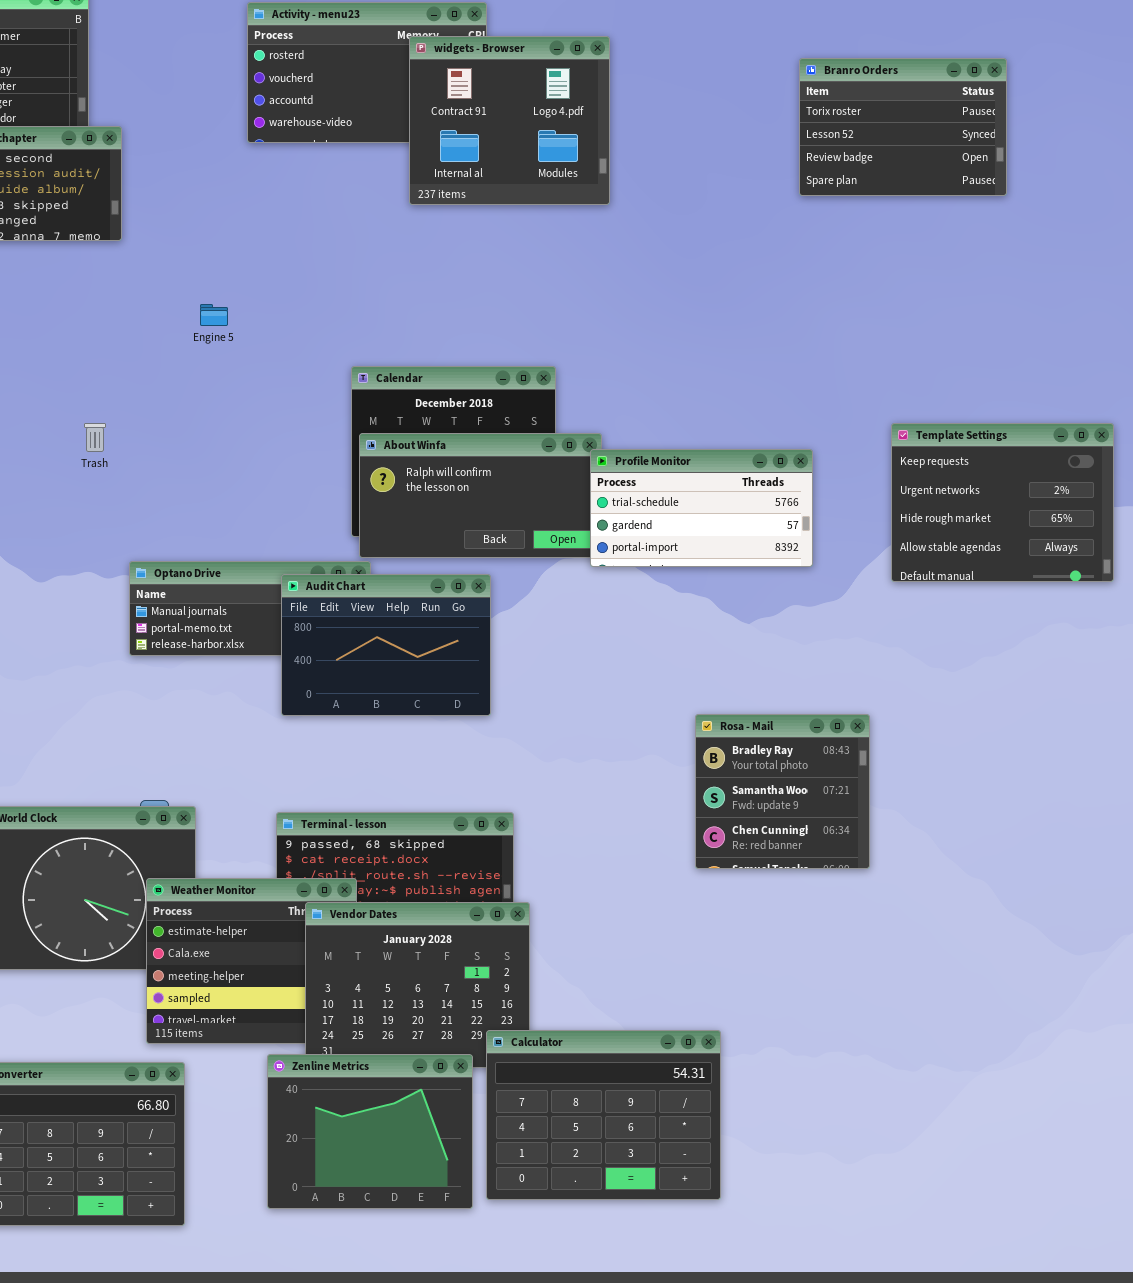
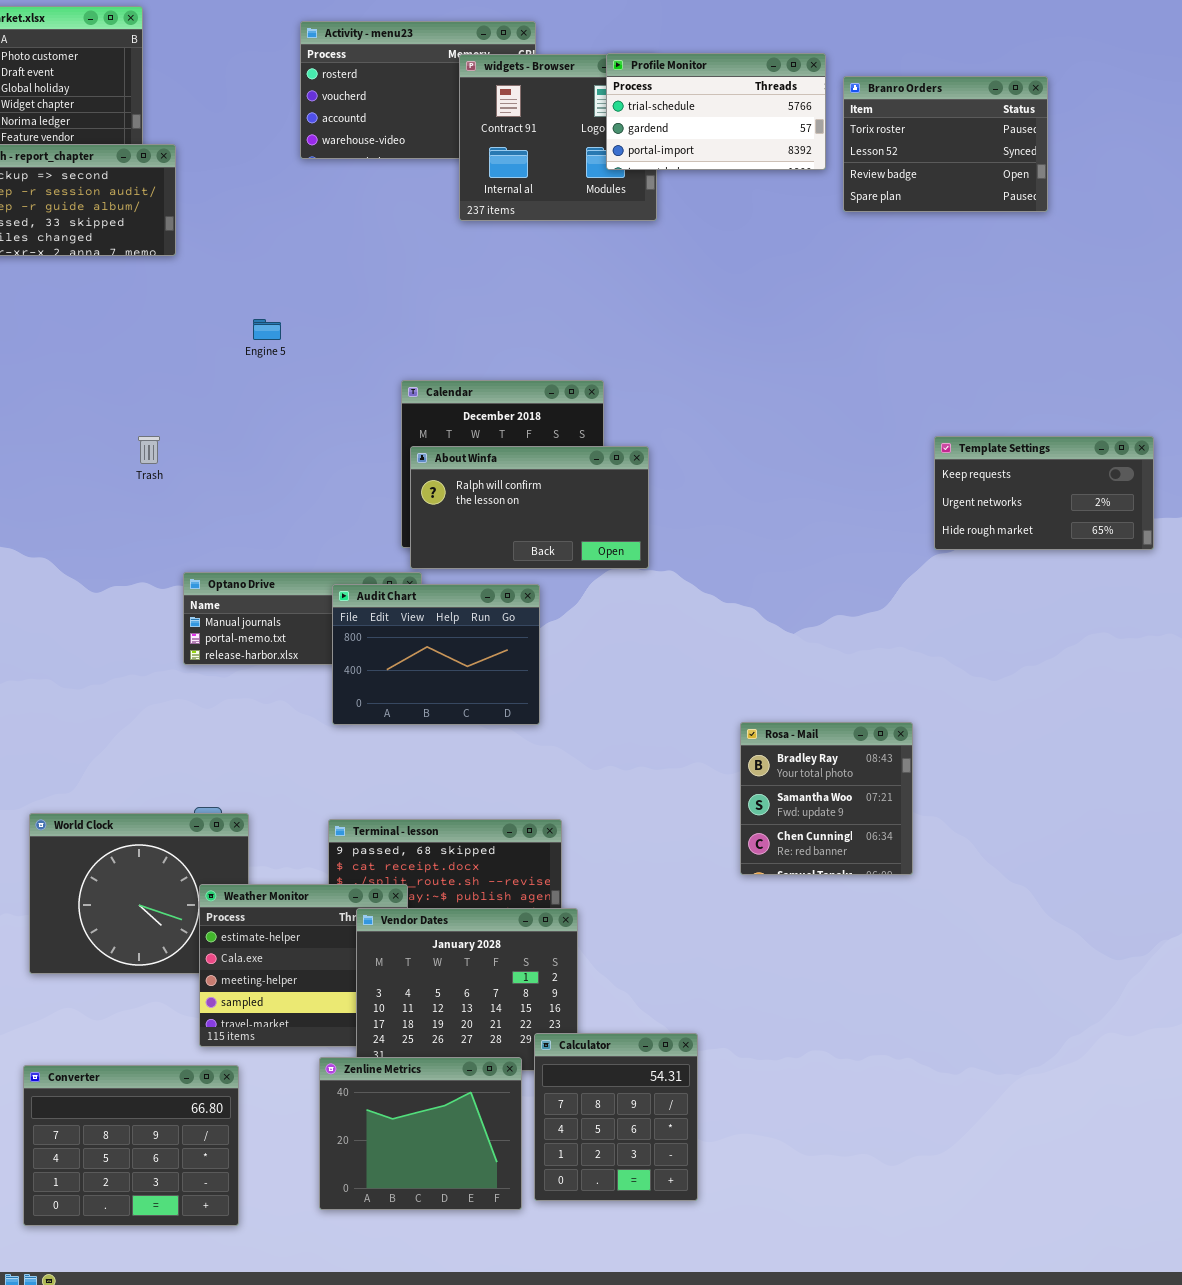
Template Settings: [891,423,1114,582] -> [934,436,1154,550], resized
Profile Monitor: [590,449,813,567] -> [606,53,826,170], moved
Calculator: [486,1030,721,1200] -> [534,1033,698,1201], resized

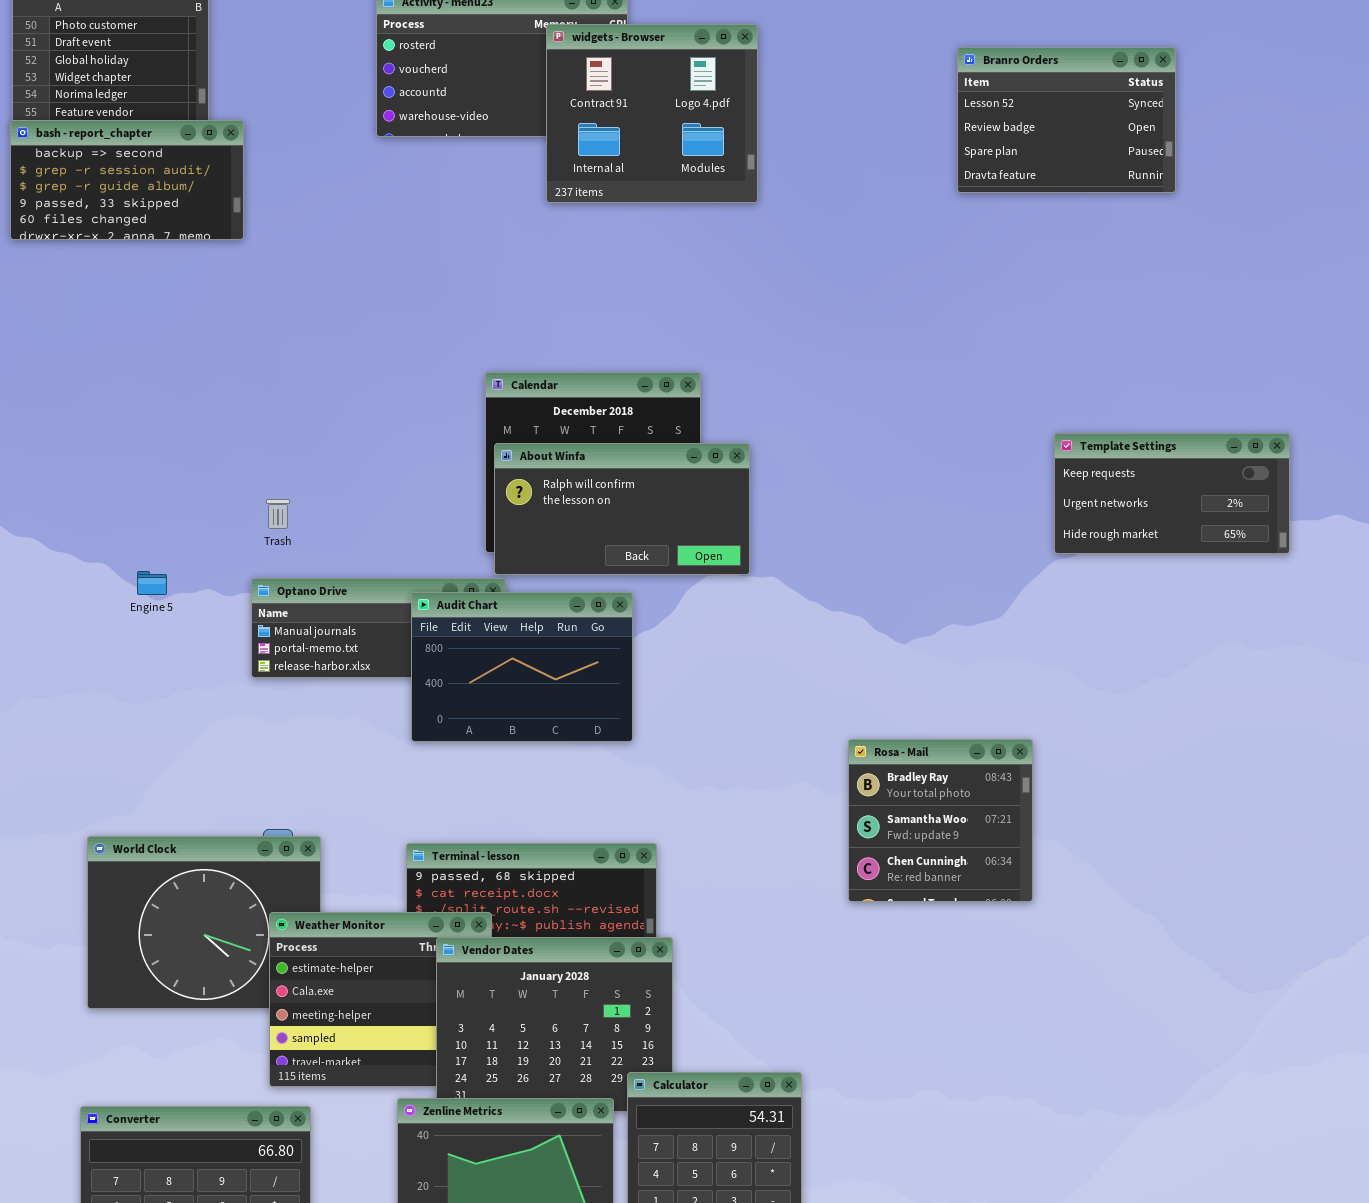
Profile Monitor: [606,53,826,170] -> none, closed
Branro Orders: [843,76,1048,212] -> [957,47,1176,193], scrolled down 1 row
Engine 5: [253,319,281,340] -> [137,571,167,595], moved
Trash: [138,436,160,464] -> [266,499,290,529], moved

